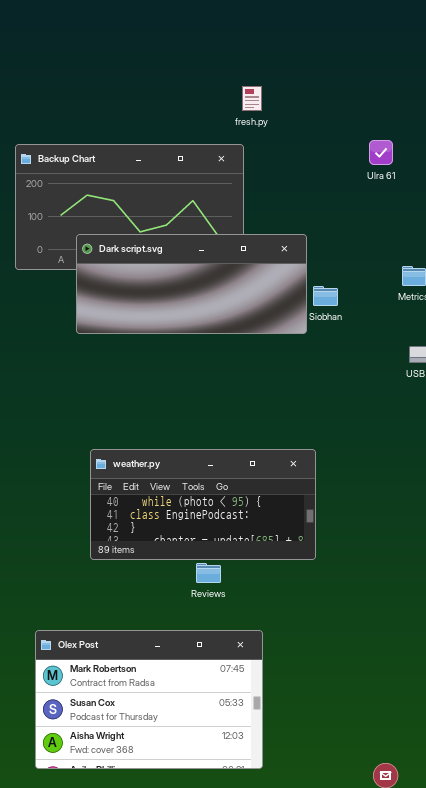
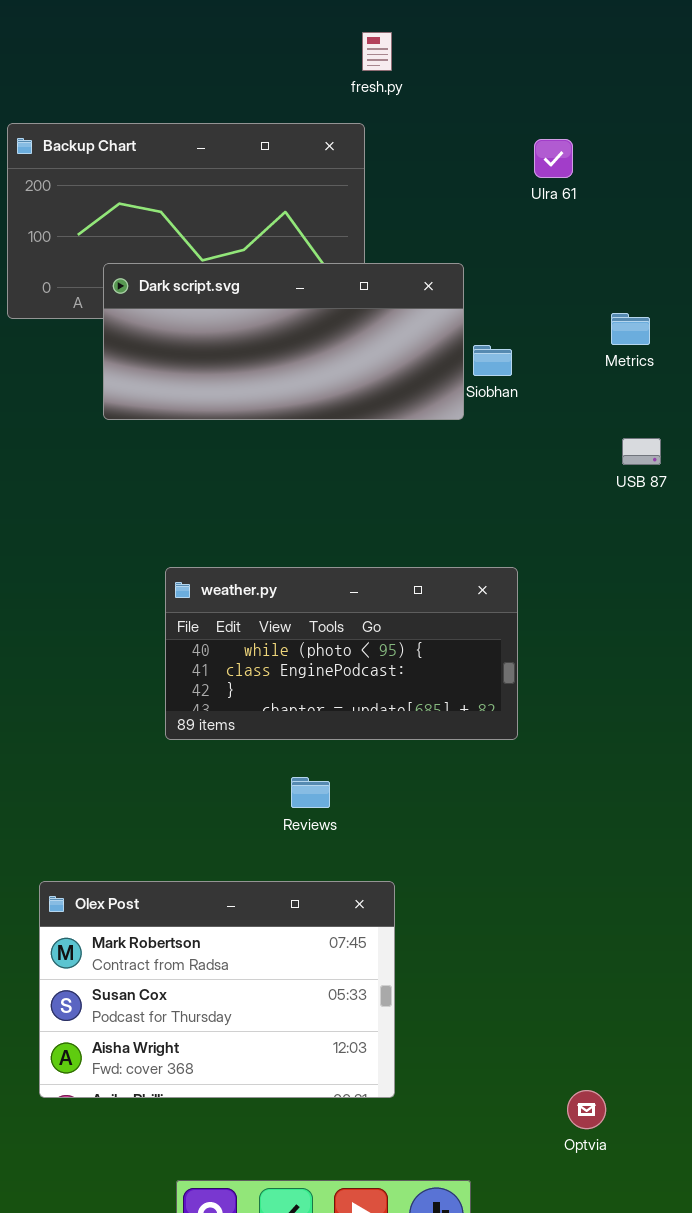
Ulra 61: [369,140,393,165] -> [534,139,573,178], moved
weather.py: [90,449,316,560] -> [165,567,518,740], moved

